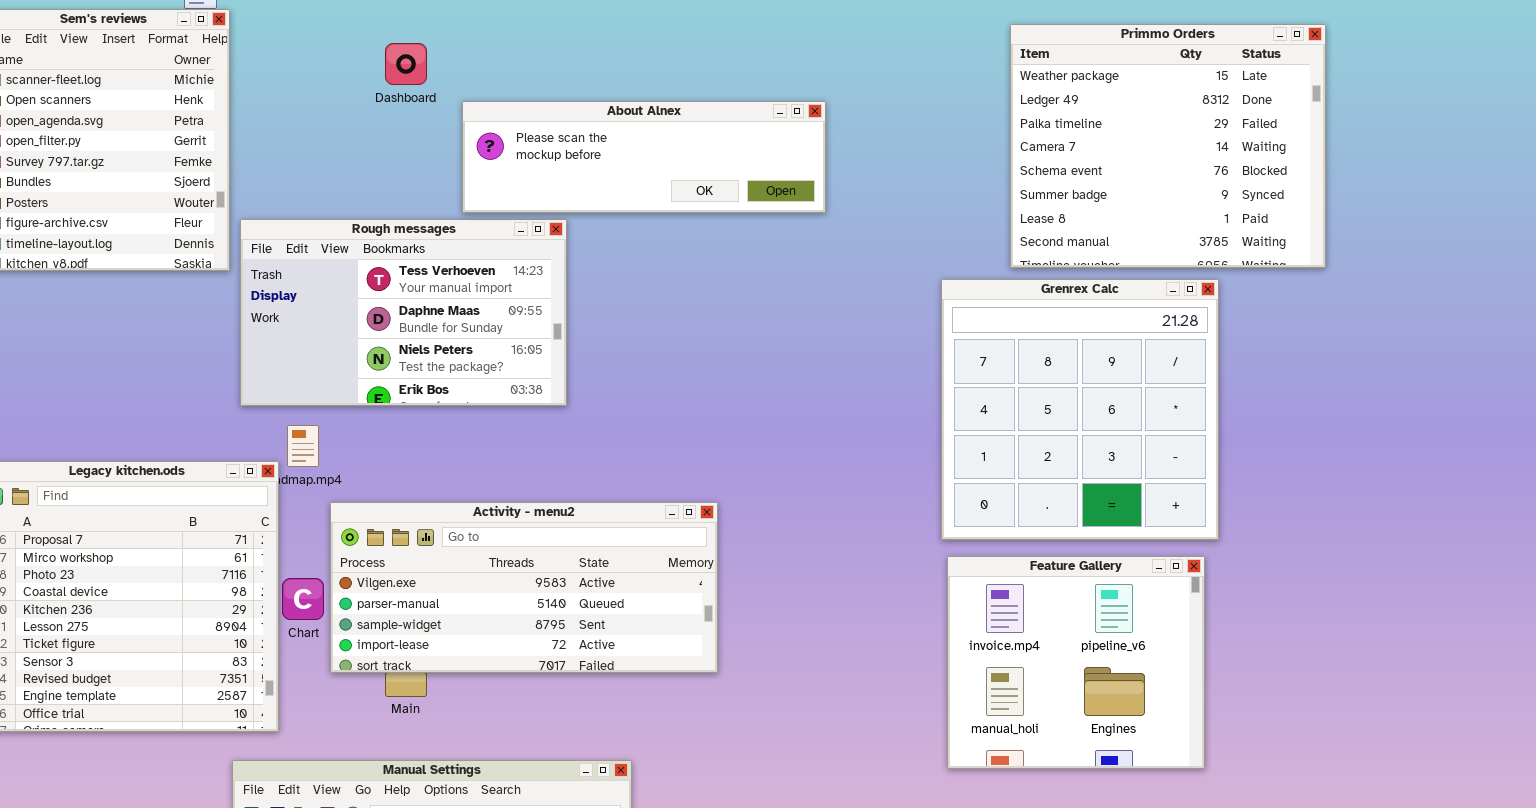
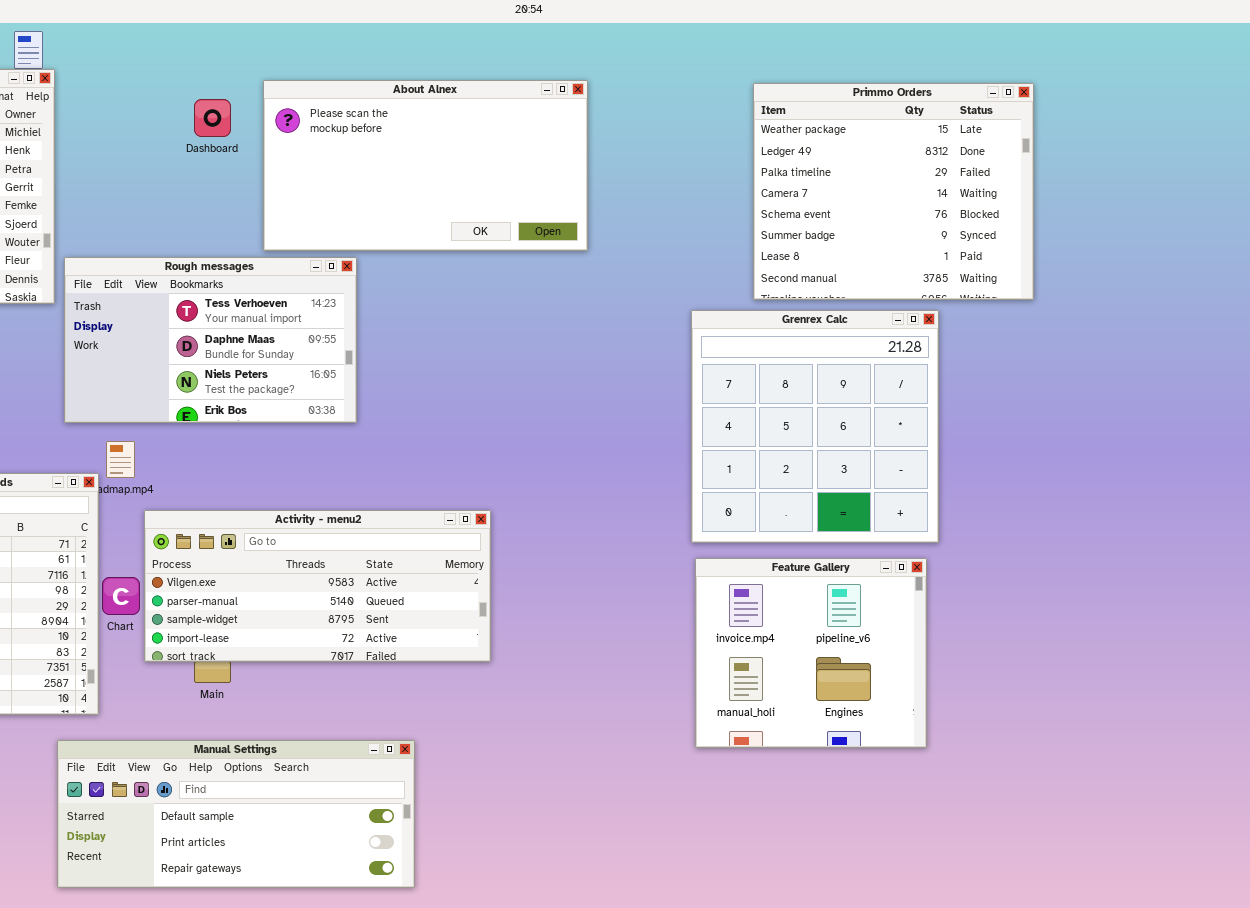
About Alnex: [462,101,826,213] -> [263,80,588,251], resized

